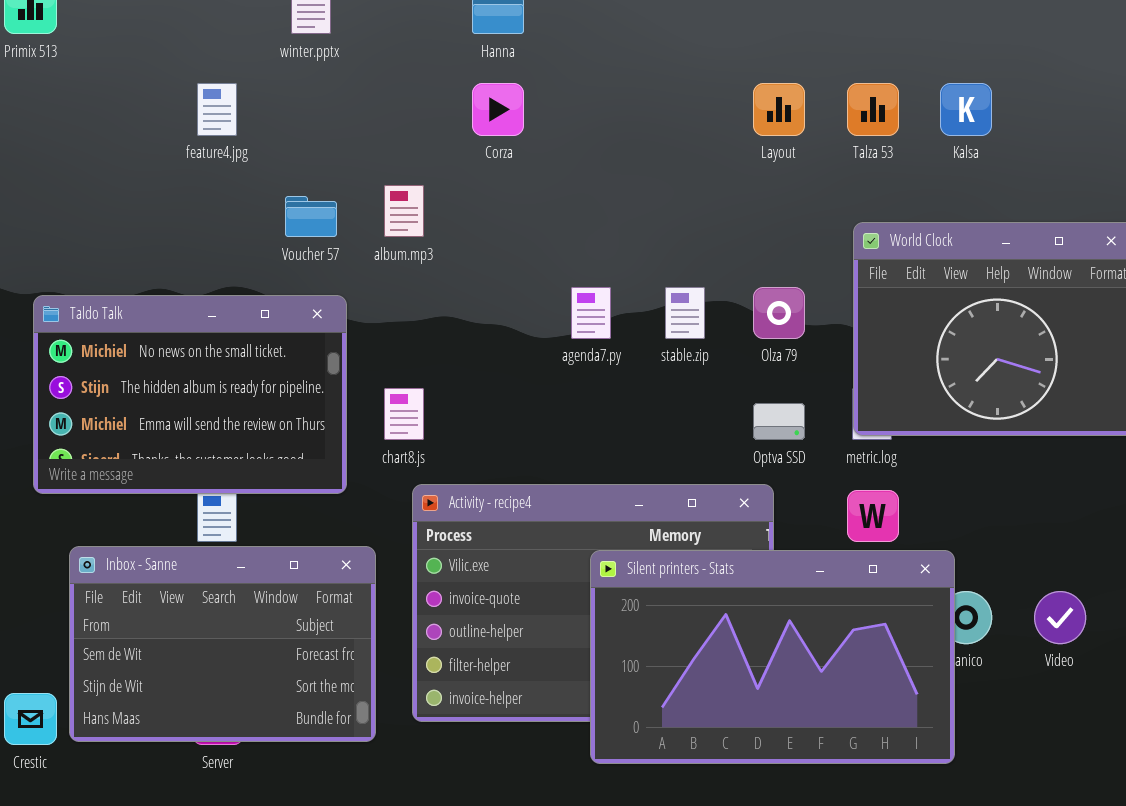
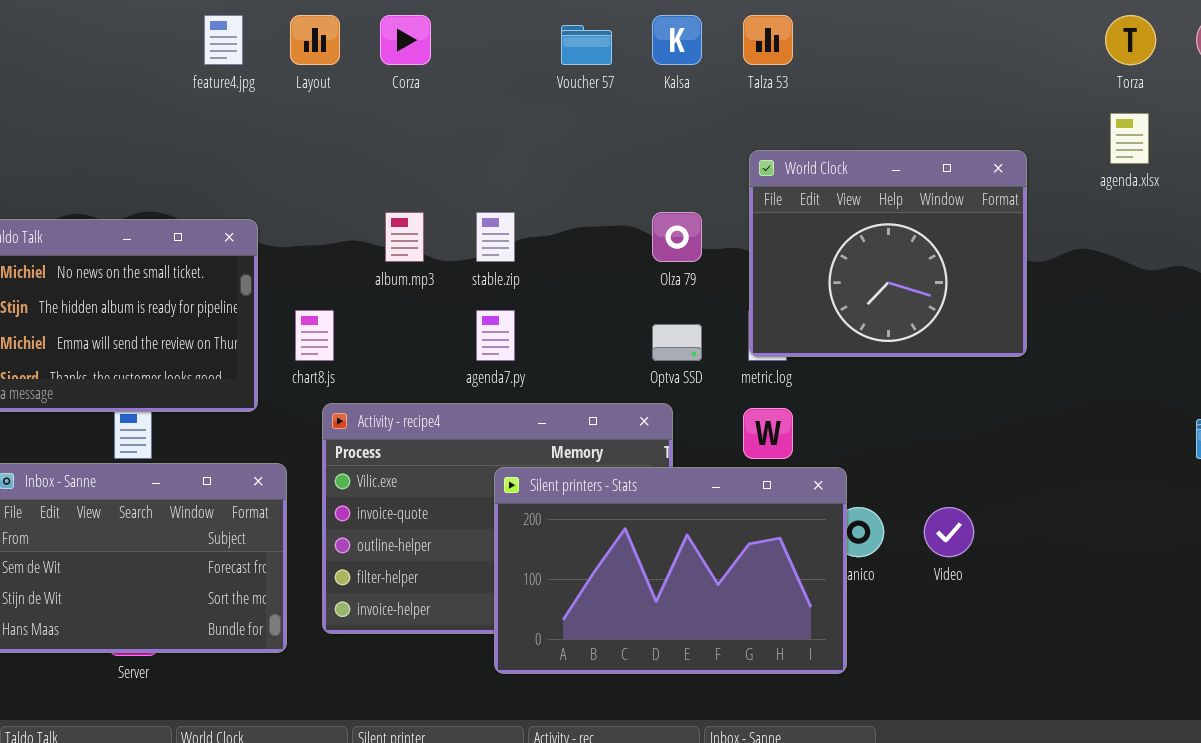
feature4.jpg: [197,83,237,136] -> [204,15,243,65], moved
Layout: [753,83,805,136] -> [290,15,340,65], moved
Kalsa: [940,83,992,136] -> [652,15,702,65], moved
album.mp3: [384,185,424,237] -> [385,212,424,262], moved
Voucher 57: [285,196,337,237] -> [561,25,612,65], moved
agenda7.py: [571,287,611,339] -> [476,310,515,361], moved
stable.zip: [665,287,705,339] -> [476,212,515,262], moved

